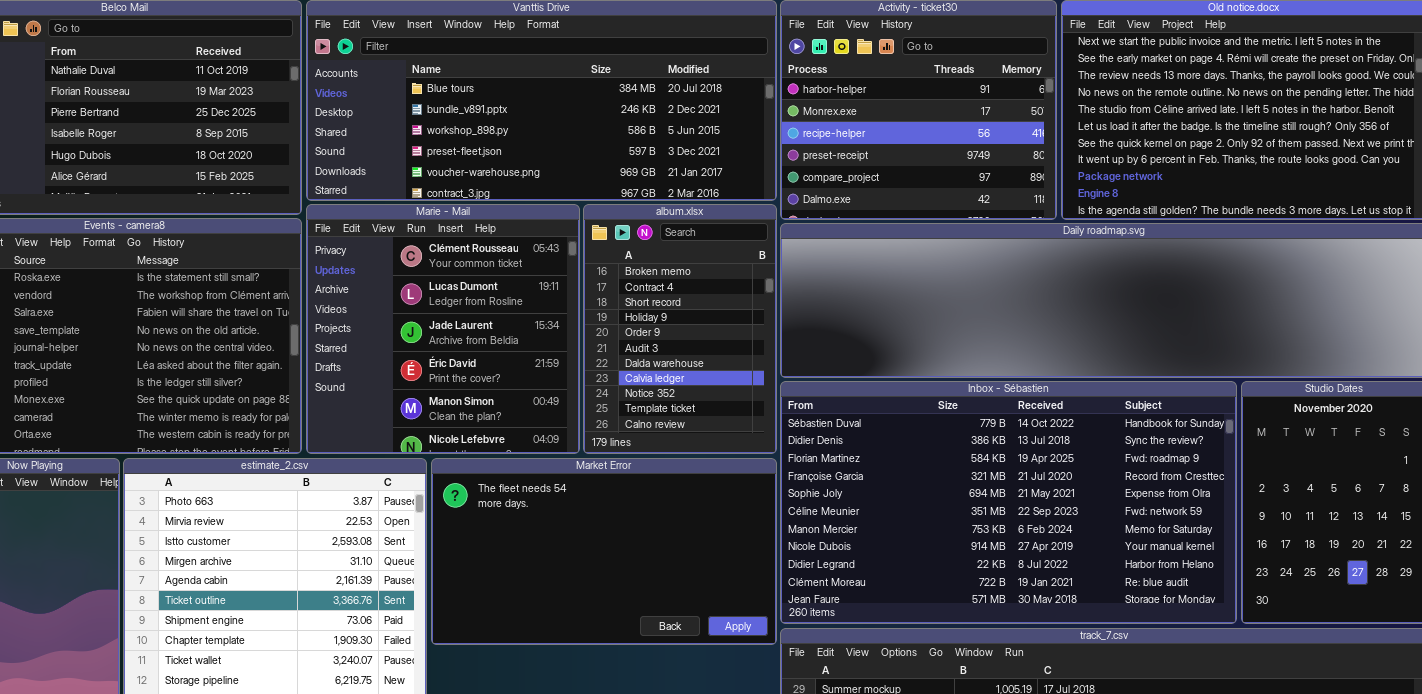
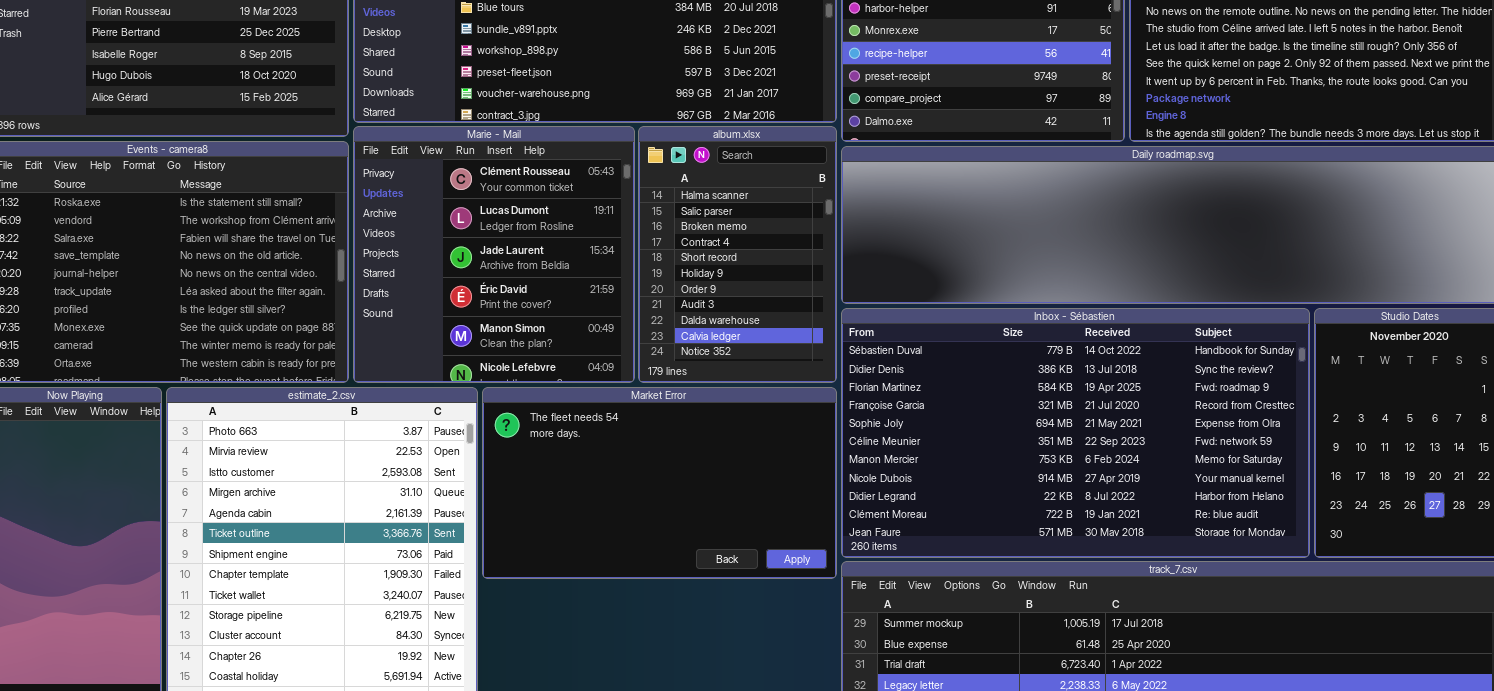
album.xlsx: [583,204,777,454] -> [638,126,837,383], scrolled up 2 rows

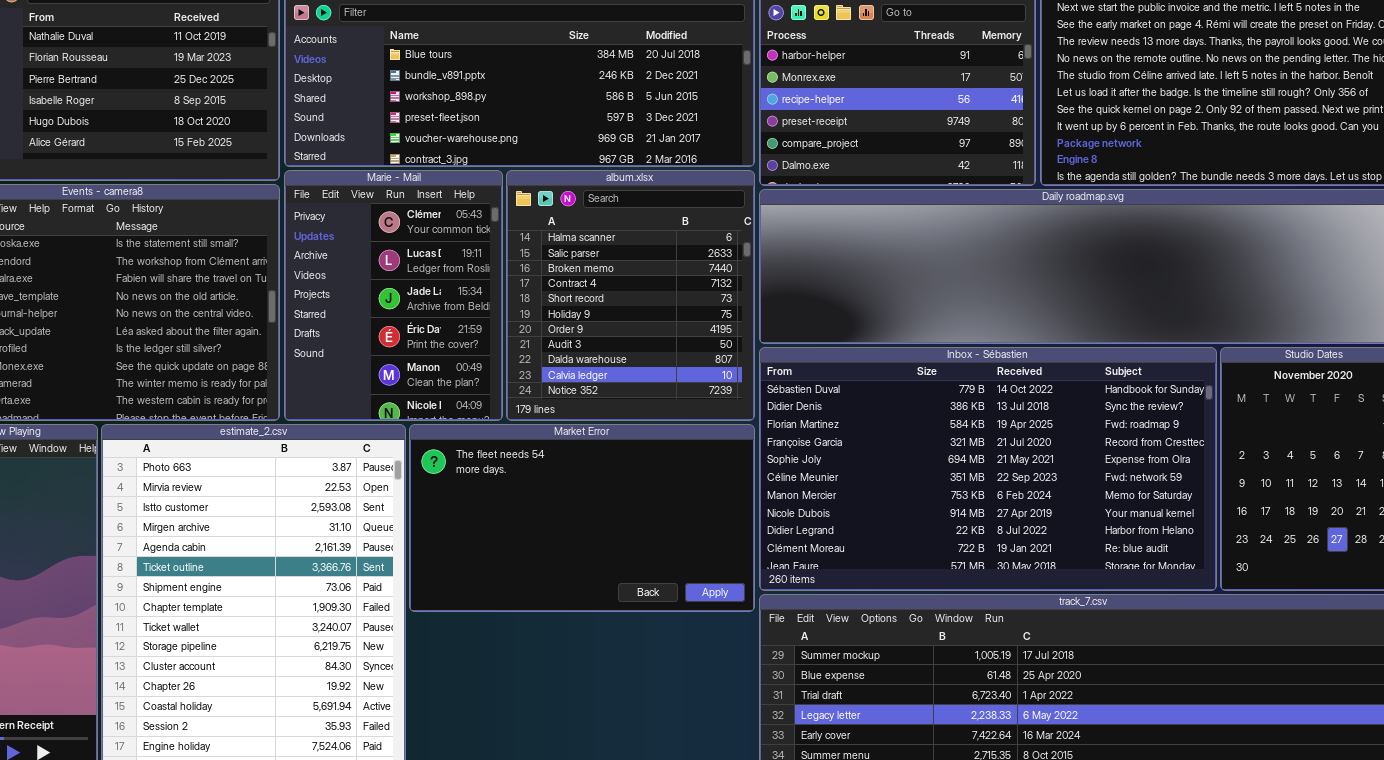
Marie - Mail: [353,126,635,383] -> [284,170,503,421], resized
album.xlsx: [638,126,837,383] -> [506,170,755,421], resized

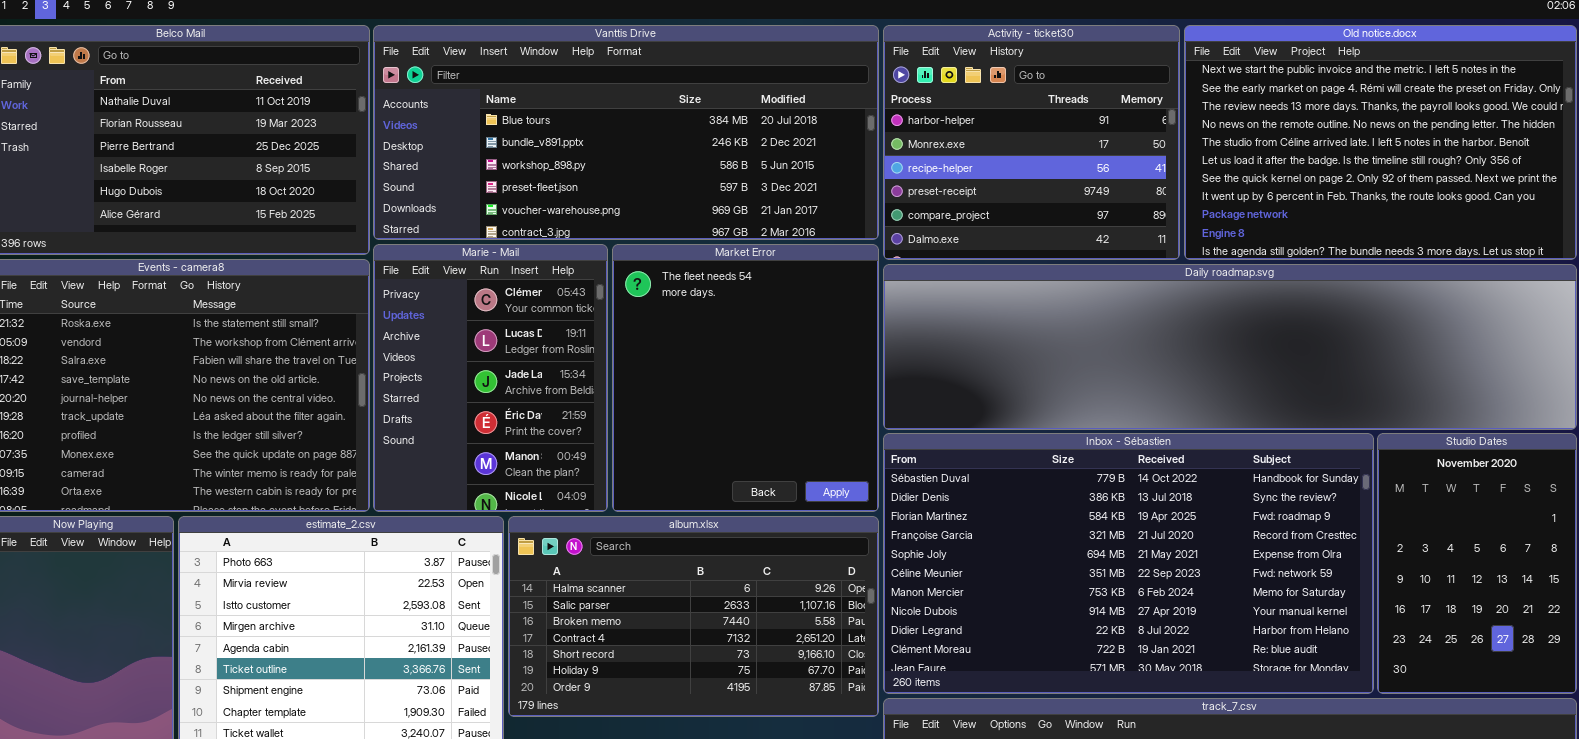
album.xlsx: [506,170,755,421] -> [508,516,879,717], moved, resized
Market Error: [409,424,755,612] -> [612,244,879,512], moved, resized

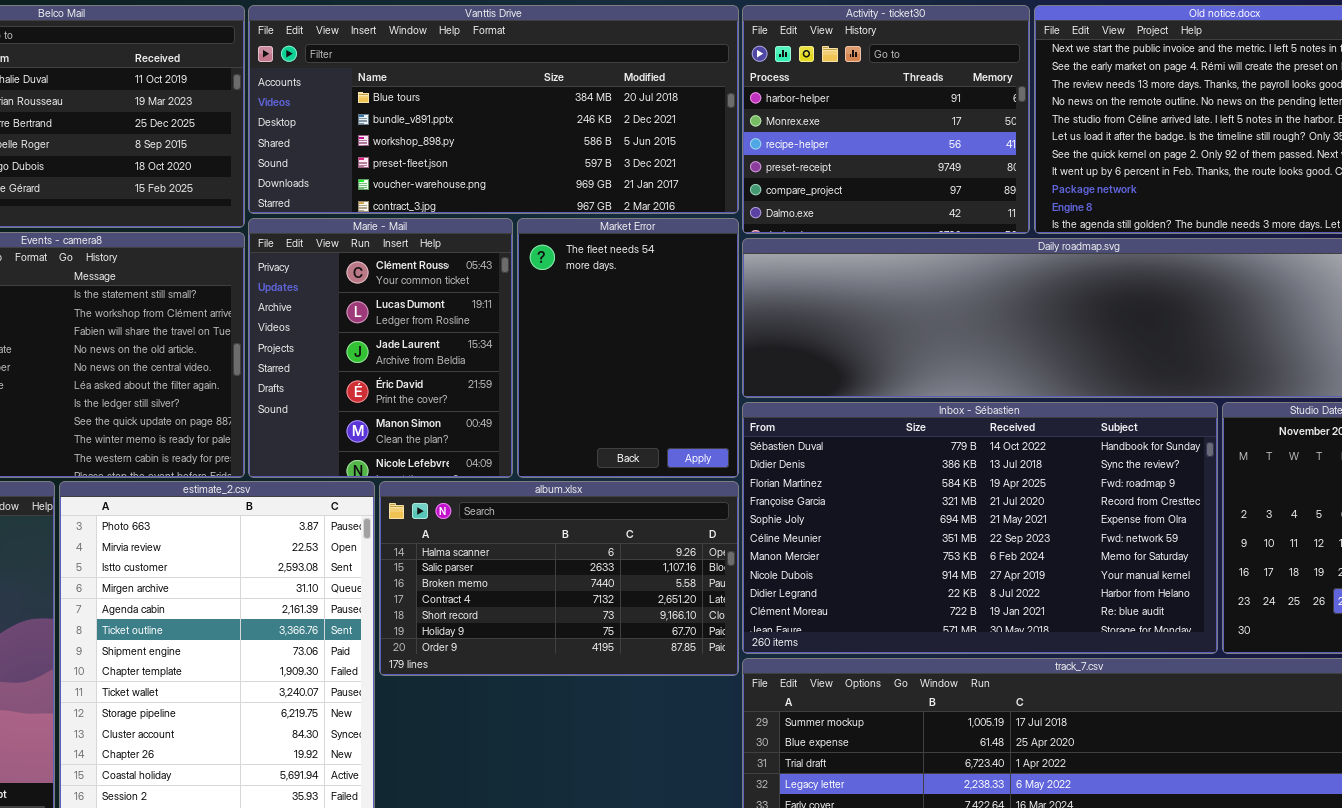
Marie - Mail: [373,244,608,512] -> [248,218,513,478], resized
Market Error: [612,244,879,512] -> [517,218,739,478], resized

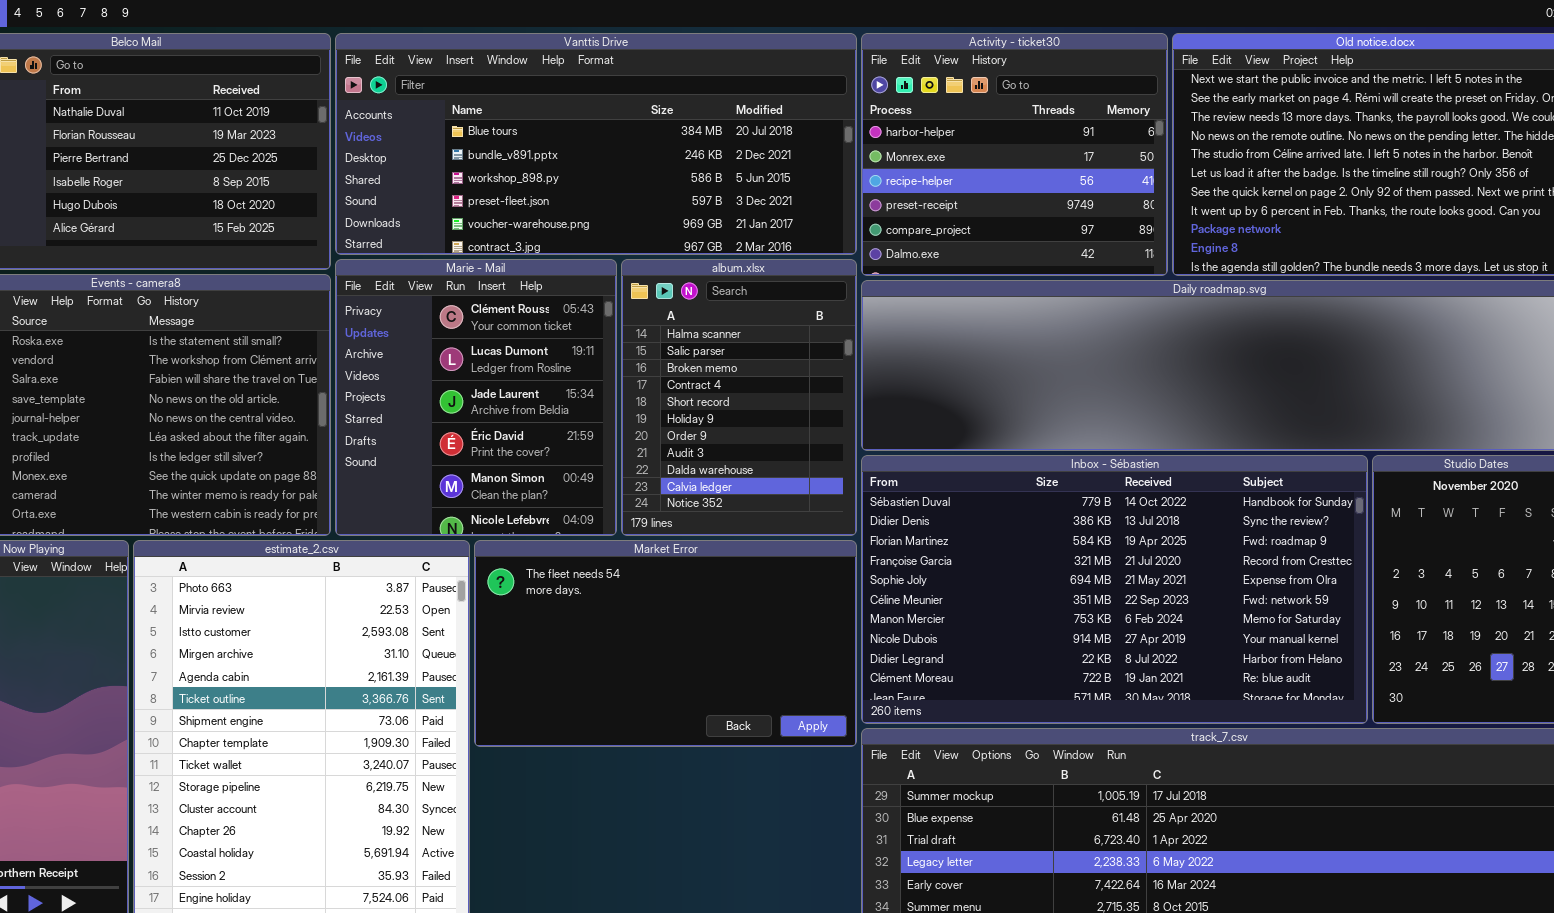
Market Error: [517,218,739,478] -> [474,540,857,747], moved, resized
album.xlsx: [379,481,739,676] -> [621,259,857,536], moved, resized

